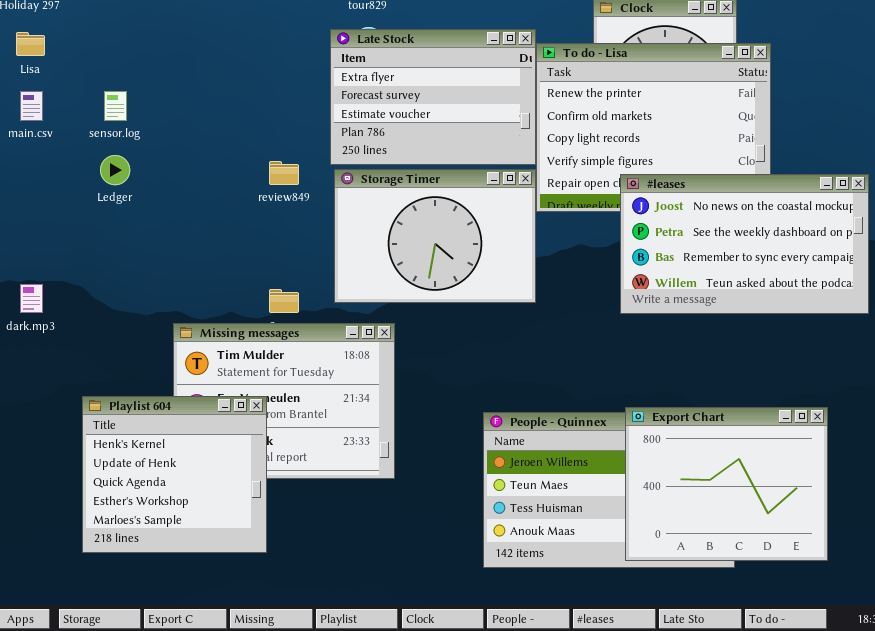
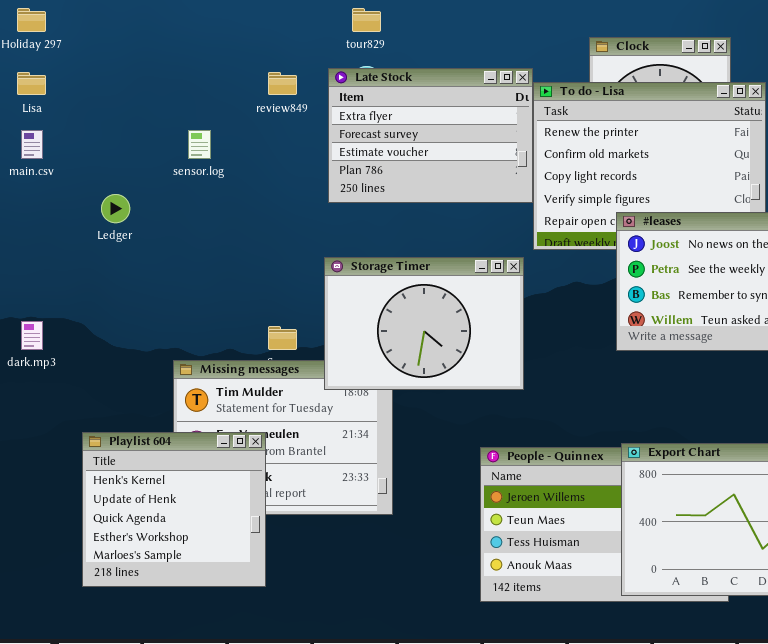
sensor.log: [104,91,127,121] -> [188,130,211,159], moved
review849: [269,161,299,185] -> [268,72,297,95], moved
Storage Timer: [334,169,536,303] -> [324,257,524,390], moved

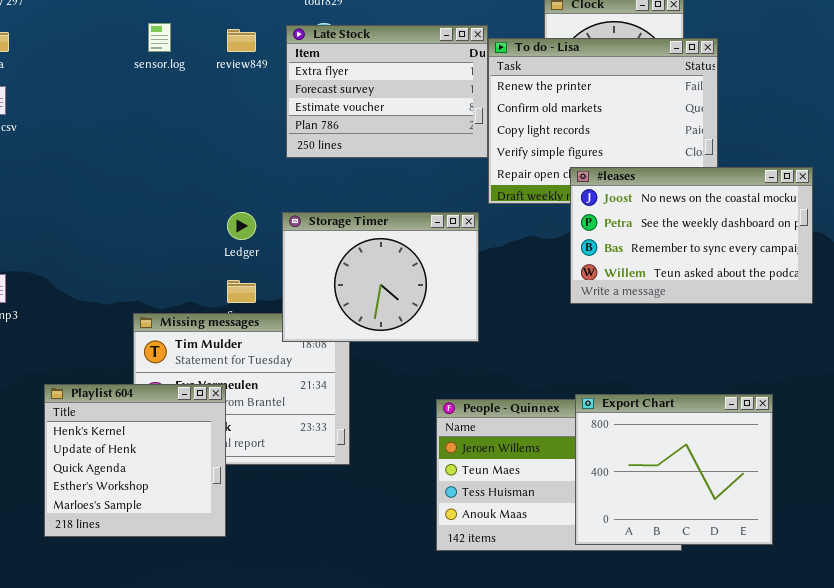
sensor.log: [188,130,211,159] -> [148,23,171,52], moved
Ledger: [101,194,130,223] -> [227,212,256,240], moved

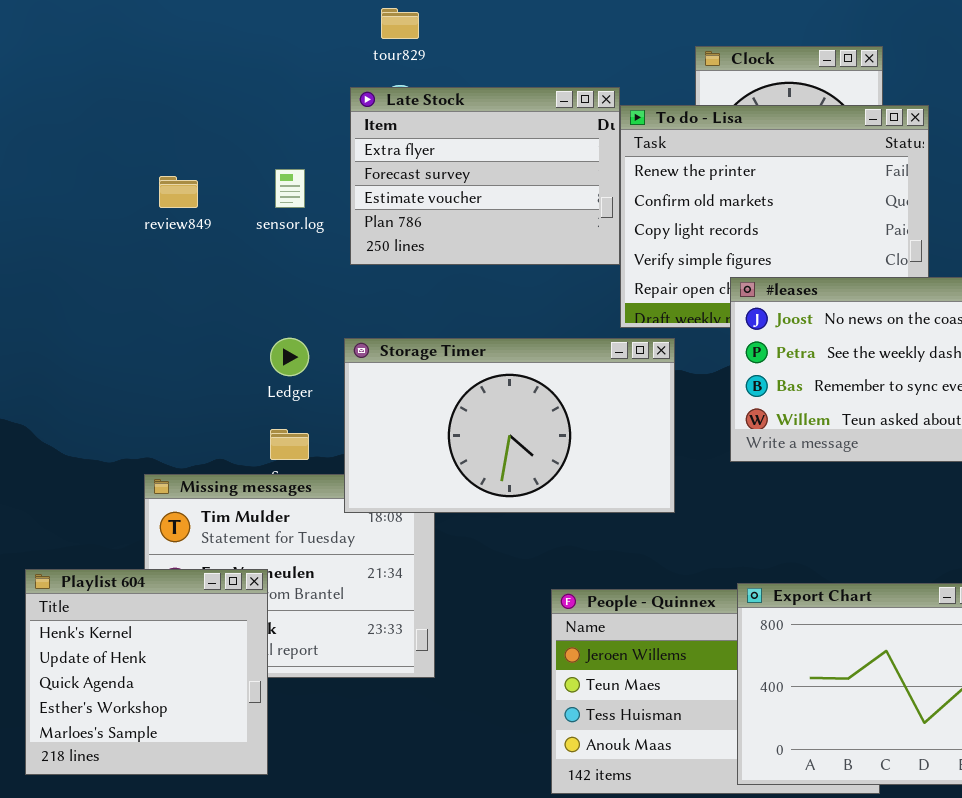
sensor.log: [148,23,171,52] -> [275,169,305,208], moved
review849: [227,29,256,52] -> [159,176,198,208], moved
Storage Timer: [282,212,479,342] -> [344,338,675,513], resized

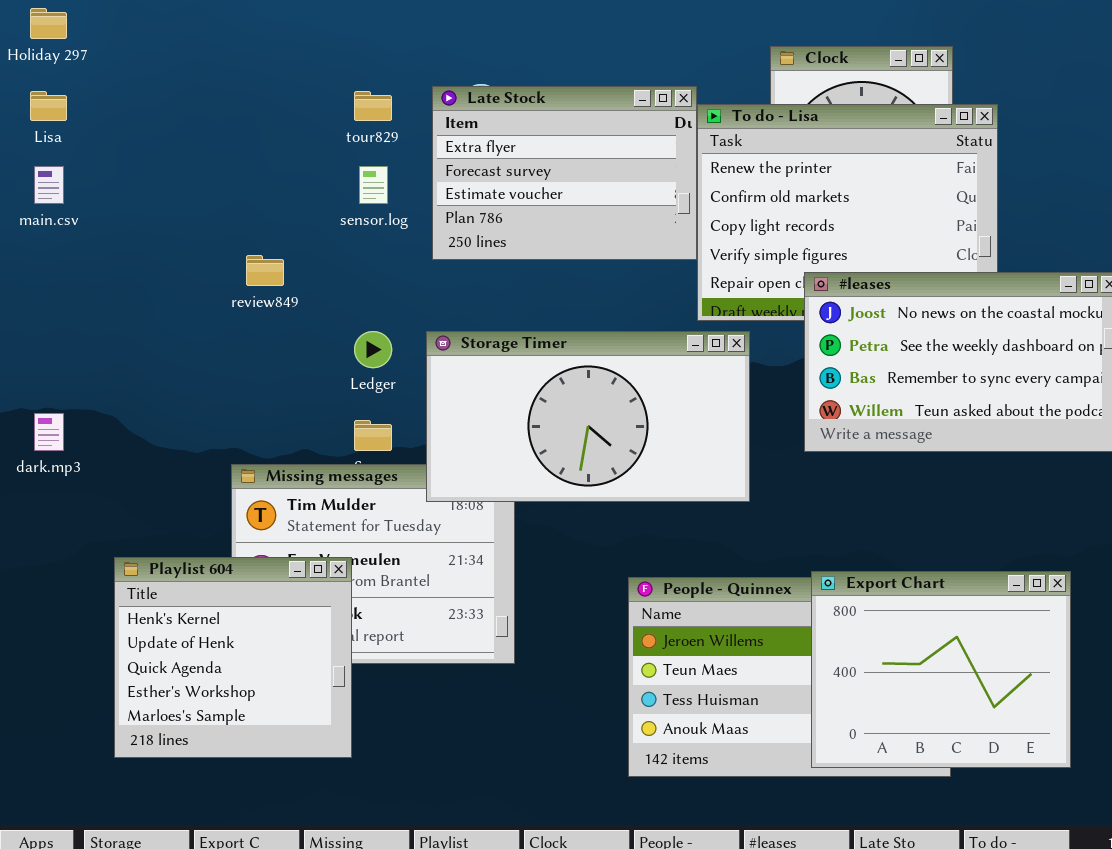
tour829: [381,8,419,39] -> [354,91,392,121], moved
review849: [159,176,198,208] -> [246,255,284,286], moved

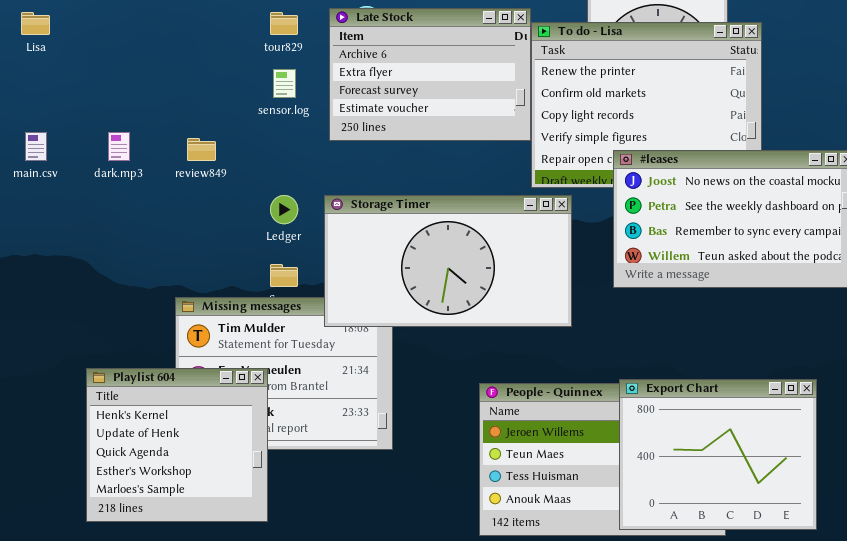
Late Stock: [432,86,697,260] -> [329,8,531,141], scrolled up 1 row
main.csv: [34,166,64,204] -> [25,132,47,161], moved
dark.mp3: [34,413,64,451] -> [108,132,130,161], moved

